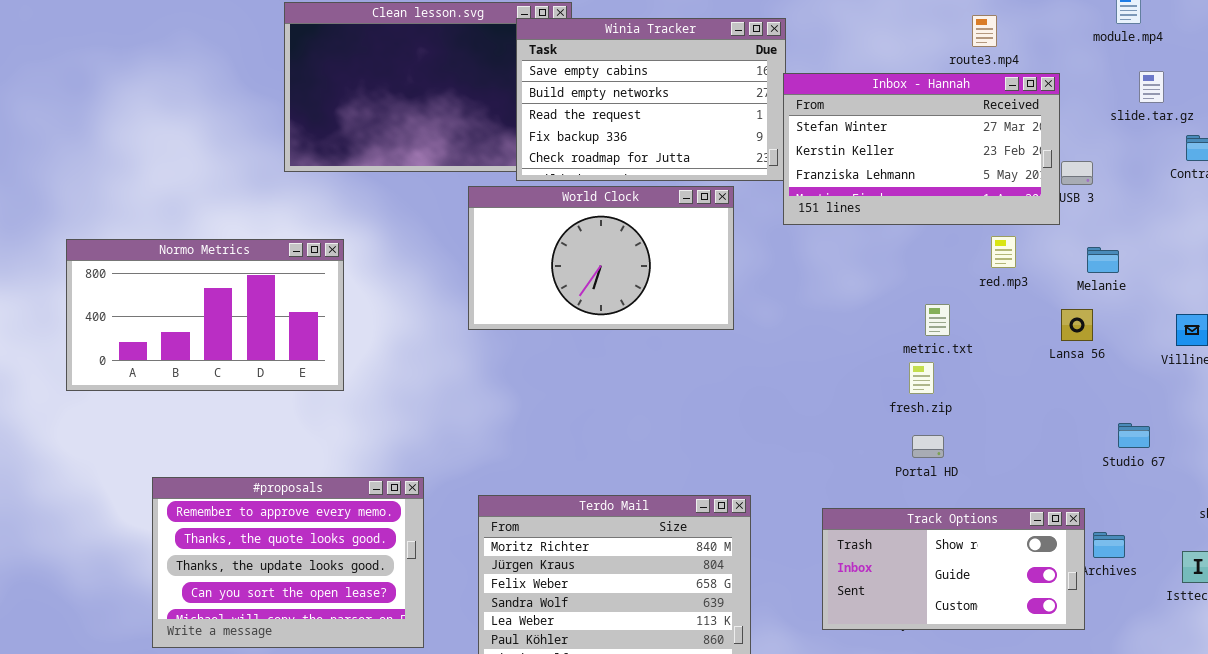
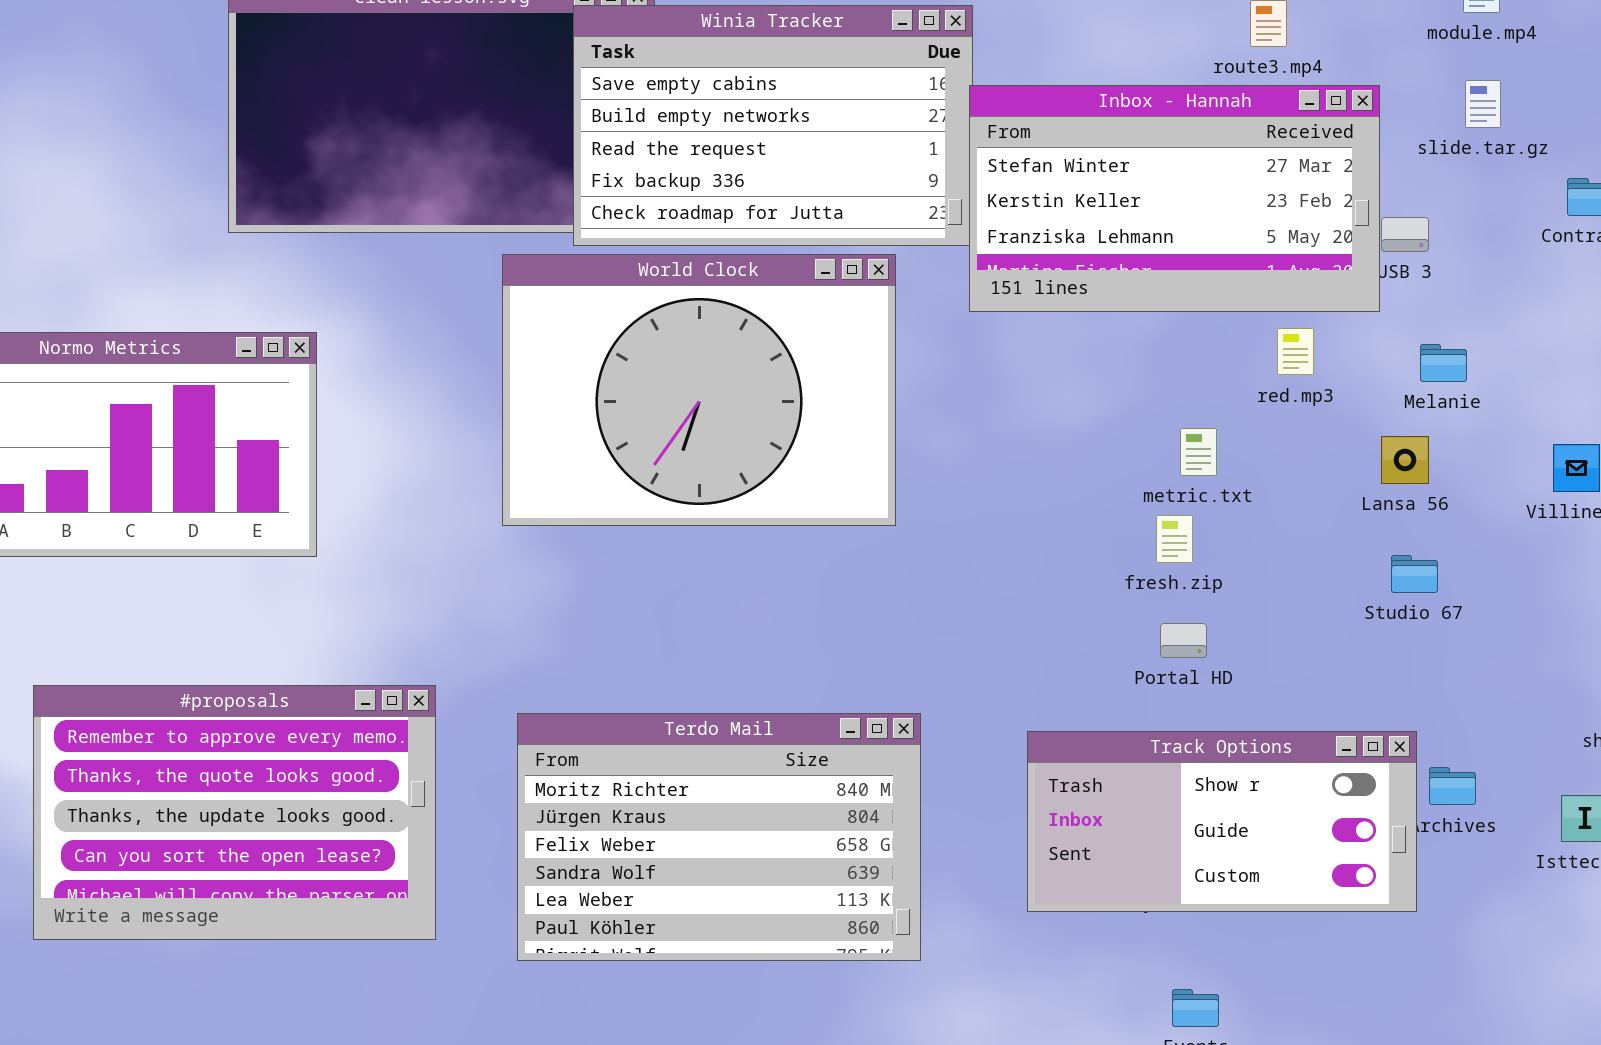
slide.tar.gz: [1139,71,1164,103] -> [1465,80,1501,128], moved
World Clock: [468,186,734,330] -> [502,254,896,526], resized
Studio 67: [1118,423,1150,448] -> [1391,555,1438,593], moved

